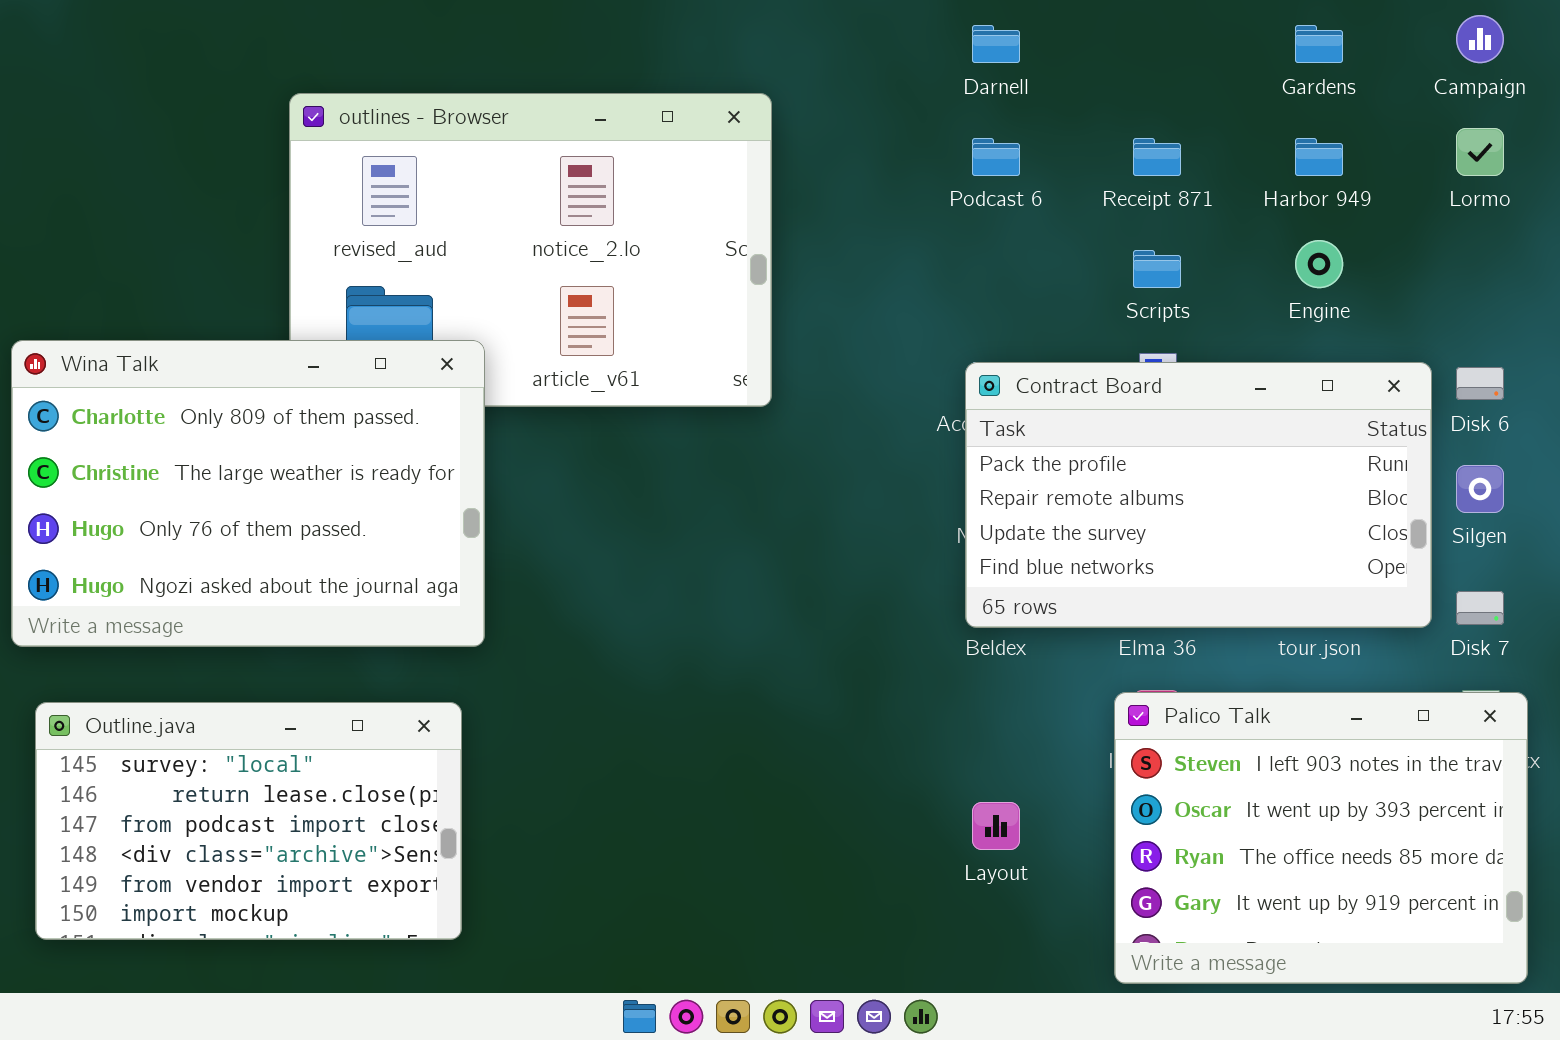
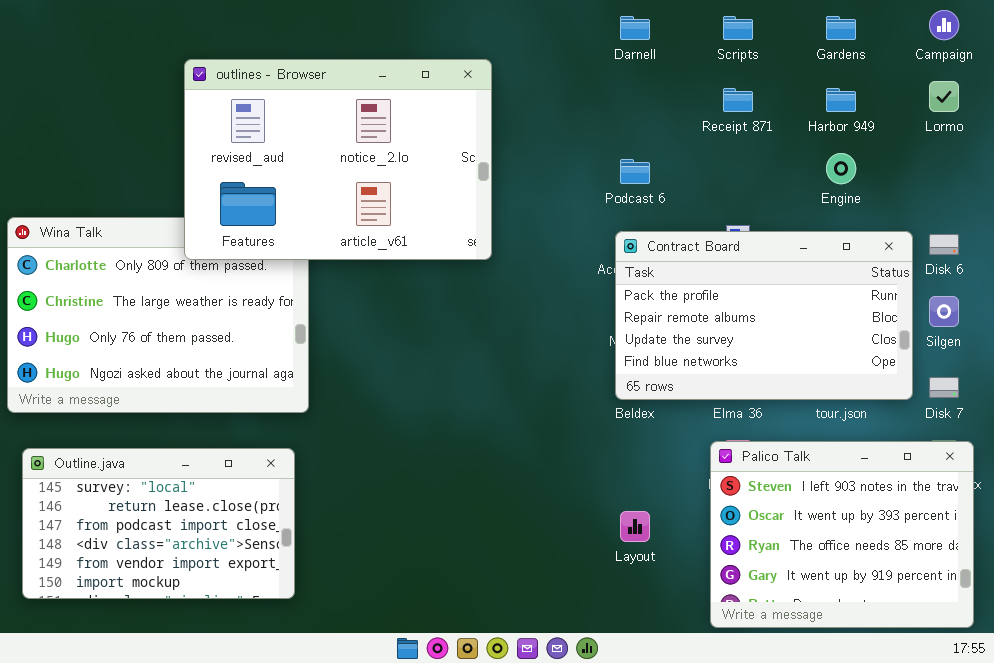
outlines - Browser: [289,93,772,407] -> [184,59,492,260], raised
Podcast 6: [972,138,1020,176] -> [620,159,650,184], moved
Scripts: [1133,250,1181,288] -> [723,16,753,40], moved

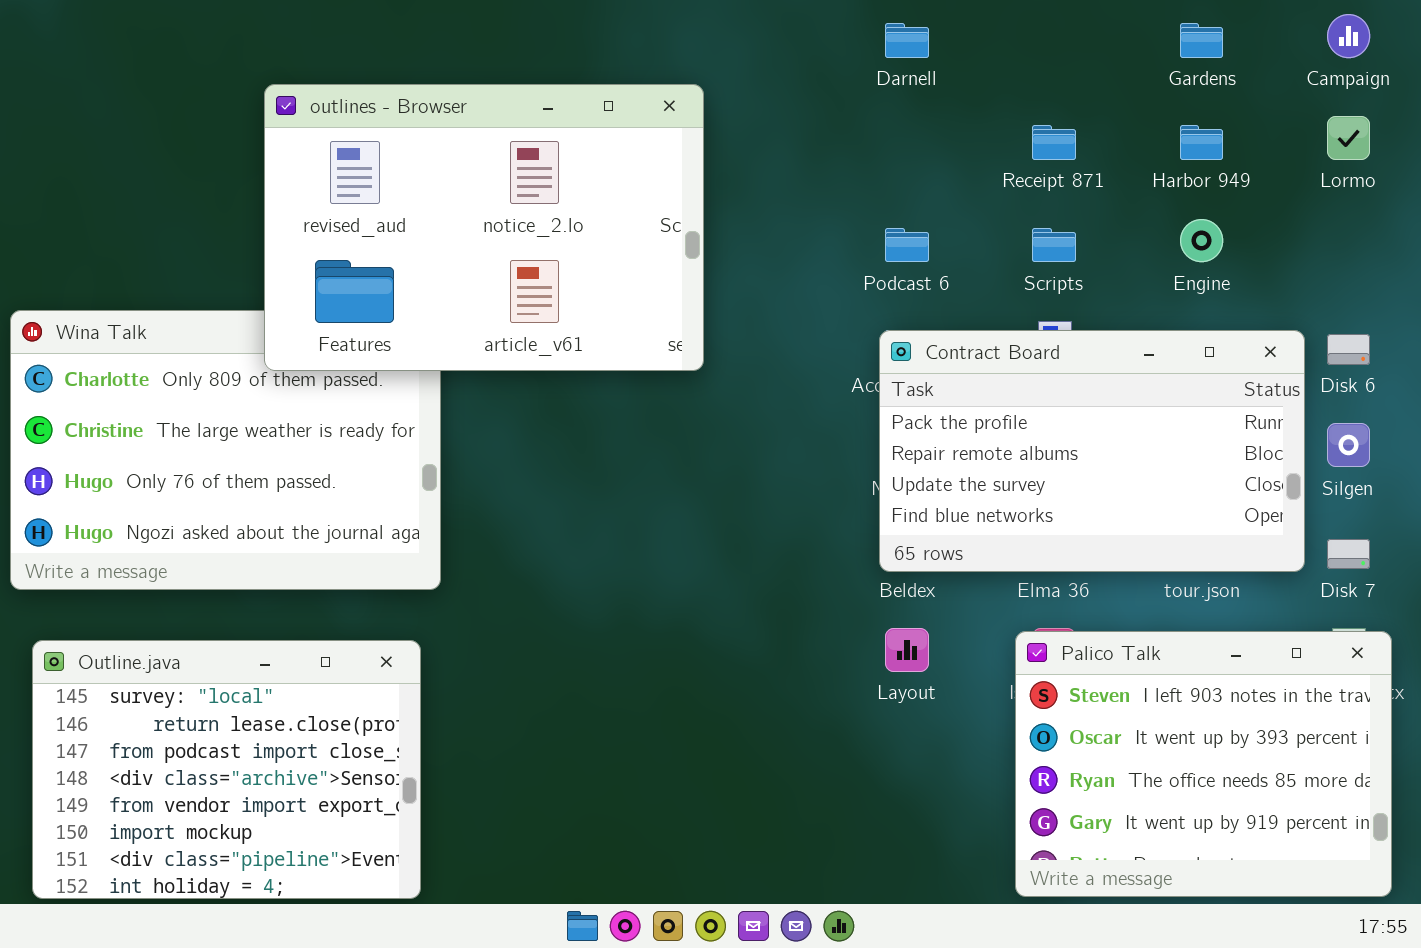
Scripts: [723,16,753,40] -> [1032,228,1076,262], moved
Outline.java: [22,448,295,599] -> [32,640,421,899], resized
Layout: [620,511,650,542] -> [885,628,929,672], moved

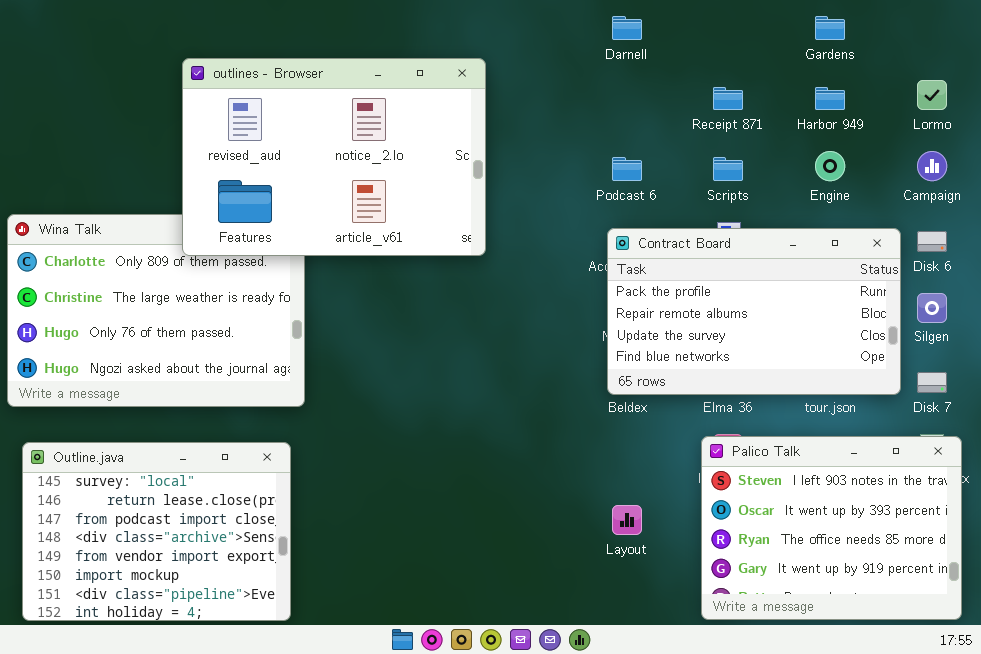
Campaign: [1327,14,1370,58] -> [917,151,947,181], moved
Layout: [885,628,929,672] -> [612,505,642,535], moved

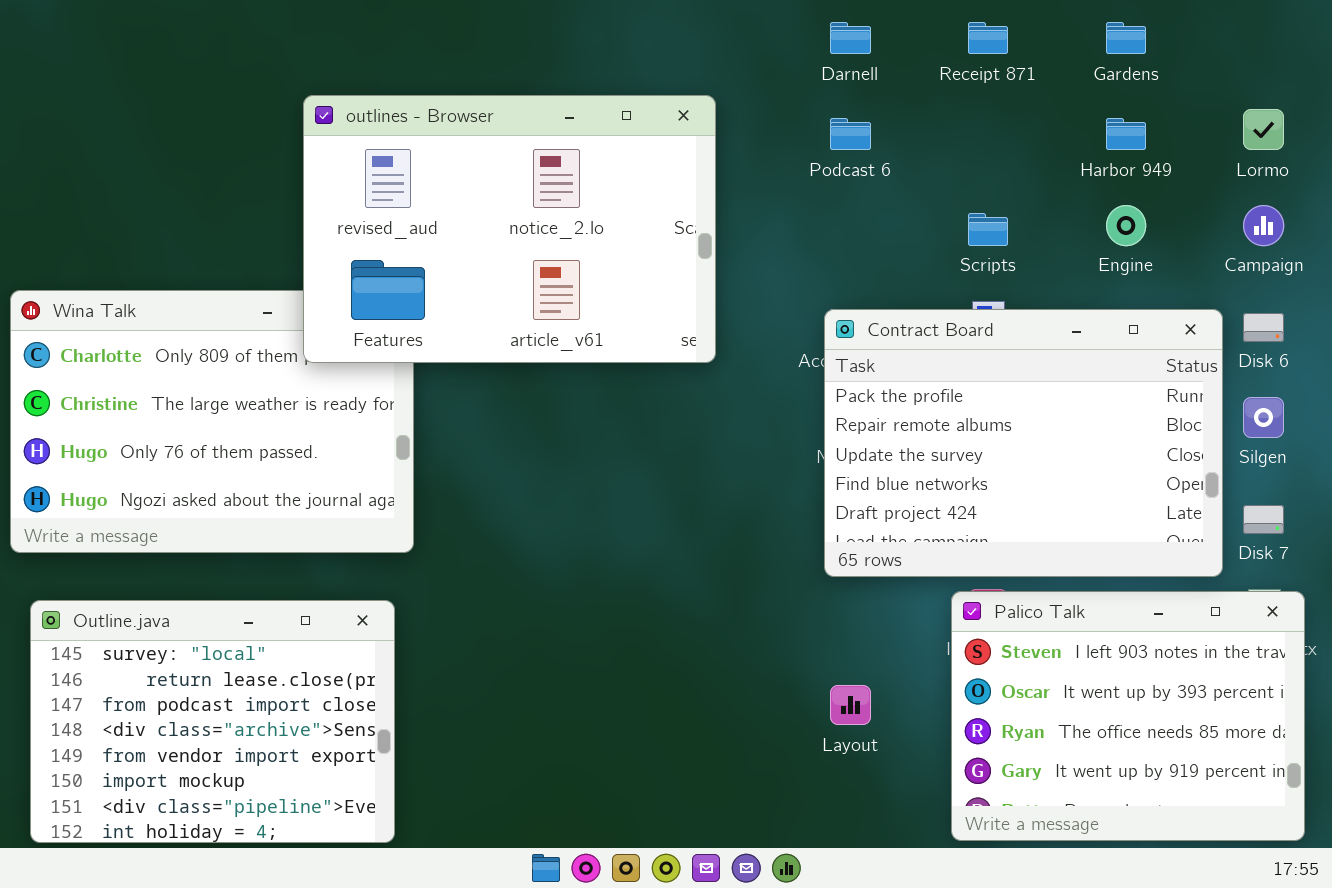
outlines - Browser: [182,58,486,256] -> [303,95,716,363], moved
Receipt 871: [713,87,743,110] -> [968,22,1008,54], moved
Podcast 6: [612,157,642,181] -> [830,118,871,150], moved
Contract Board: [607,228,901,395] -> [824,309,1223,577], resized

